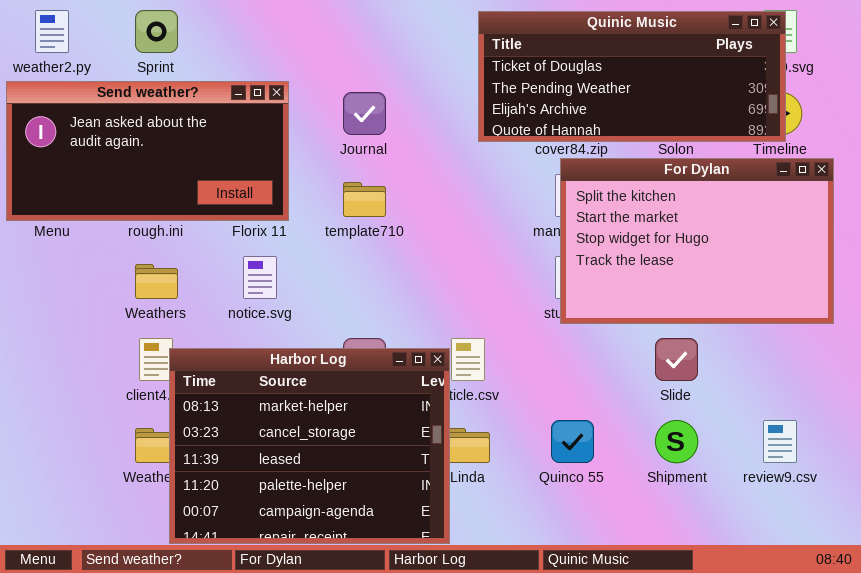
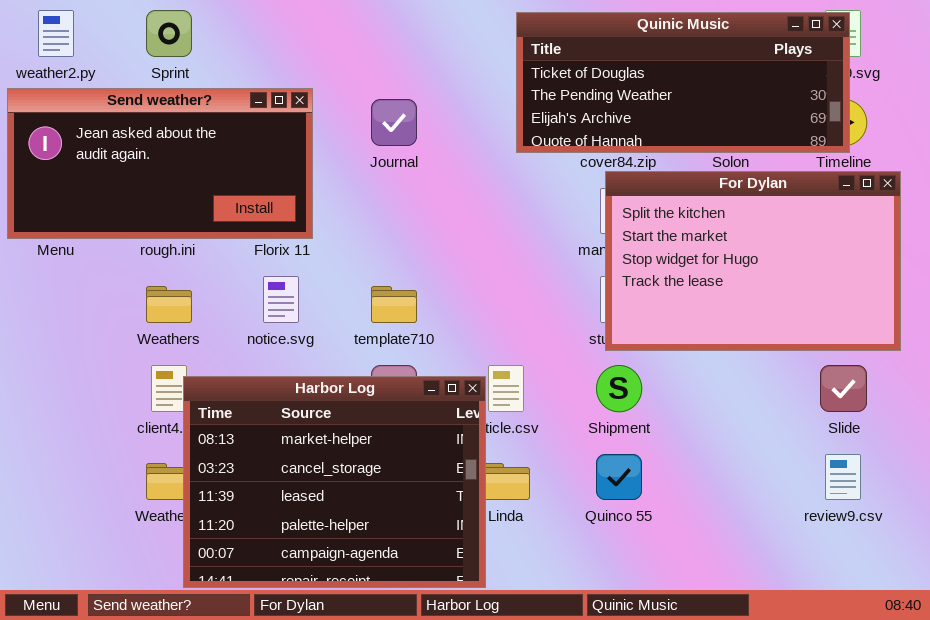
template710: [343,182,386,217] -> [371,286,417,323], moved
Slide: [655,338,698,381] -> [820,365,867,412], moved
Shipment: [655,420,698,463] -> [596,365,642,412], moved

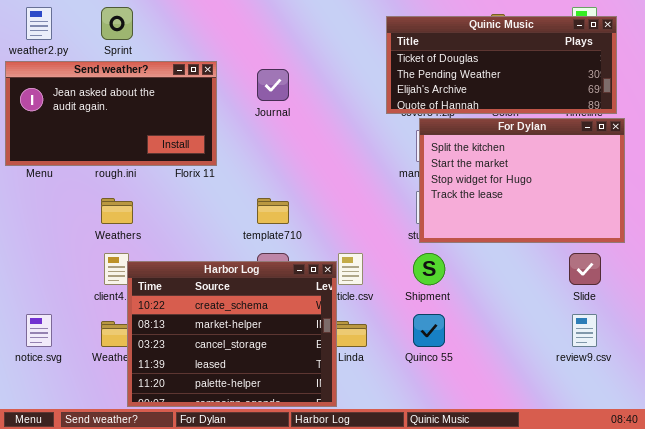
Quinic Music: [516,12,850,153] -> [386,16,617,114], moved
notice.svg: [263,276,299,323] -> [26,314,52,347], moved
Harbor Log: [183,376,486,588] -> [127,261,337,407], scrolled up 1 row

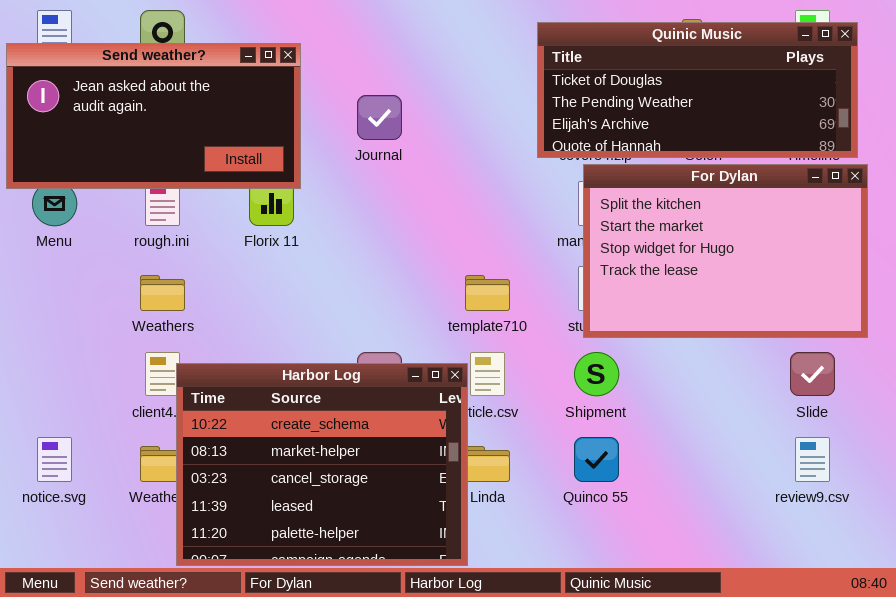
Send weather?: [5,61,217,166] -> [6,43,301,189], moved
template710: [257,198,289,224] -> [465,275,510,311], moved

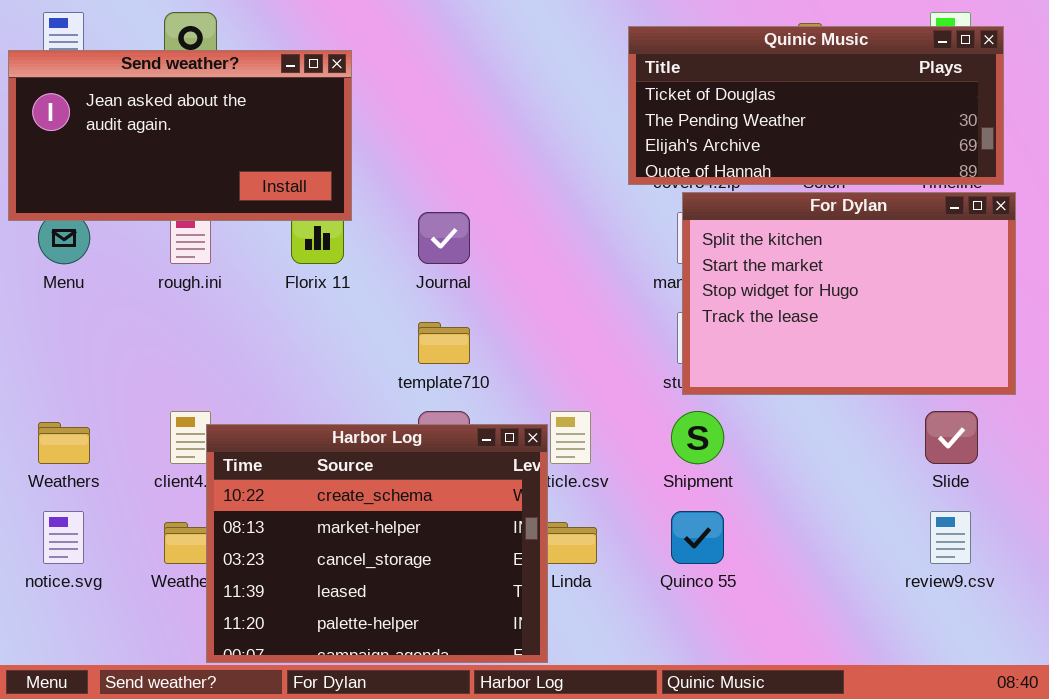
Journal: [357,95,402,140] -> [418,212,470,264], moved
Weathers: [140,275,185,311] -> [38,422,90,464], moved
template710: [465,275,510,311] -> [418,322,470,364], moved

